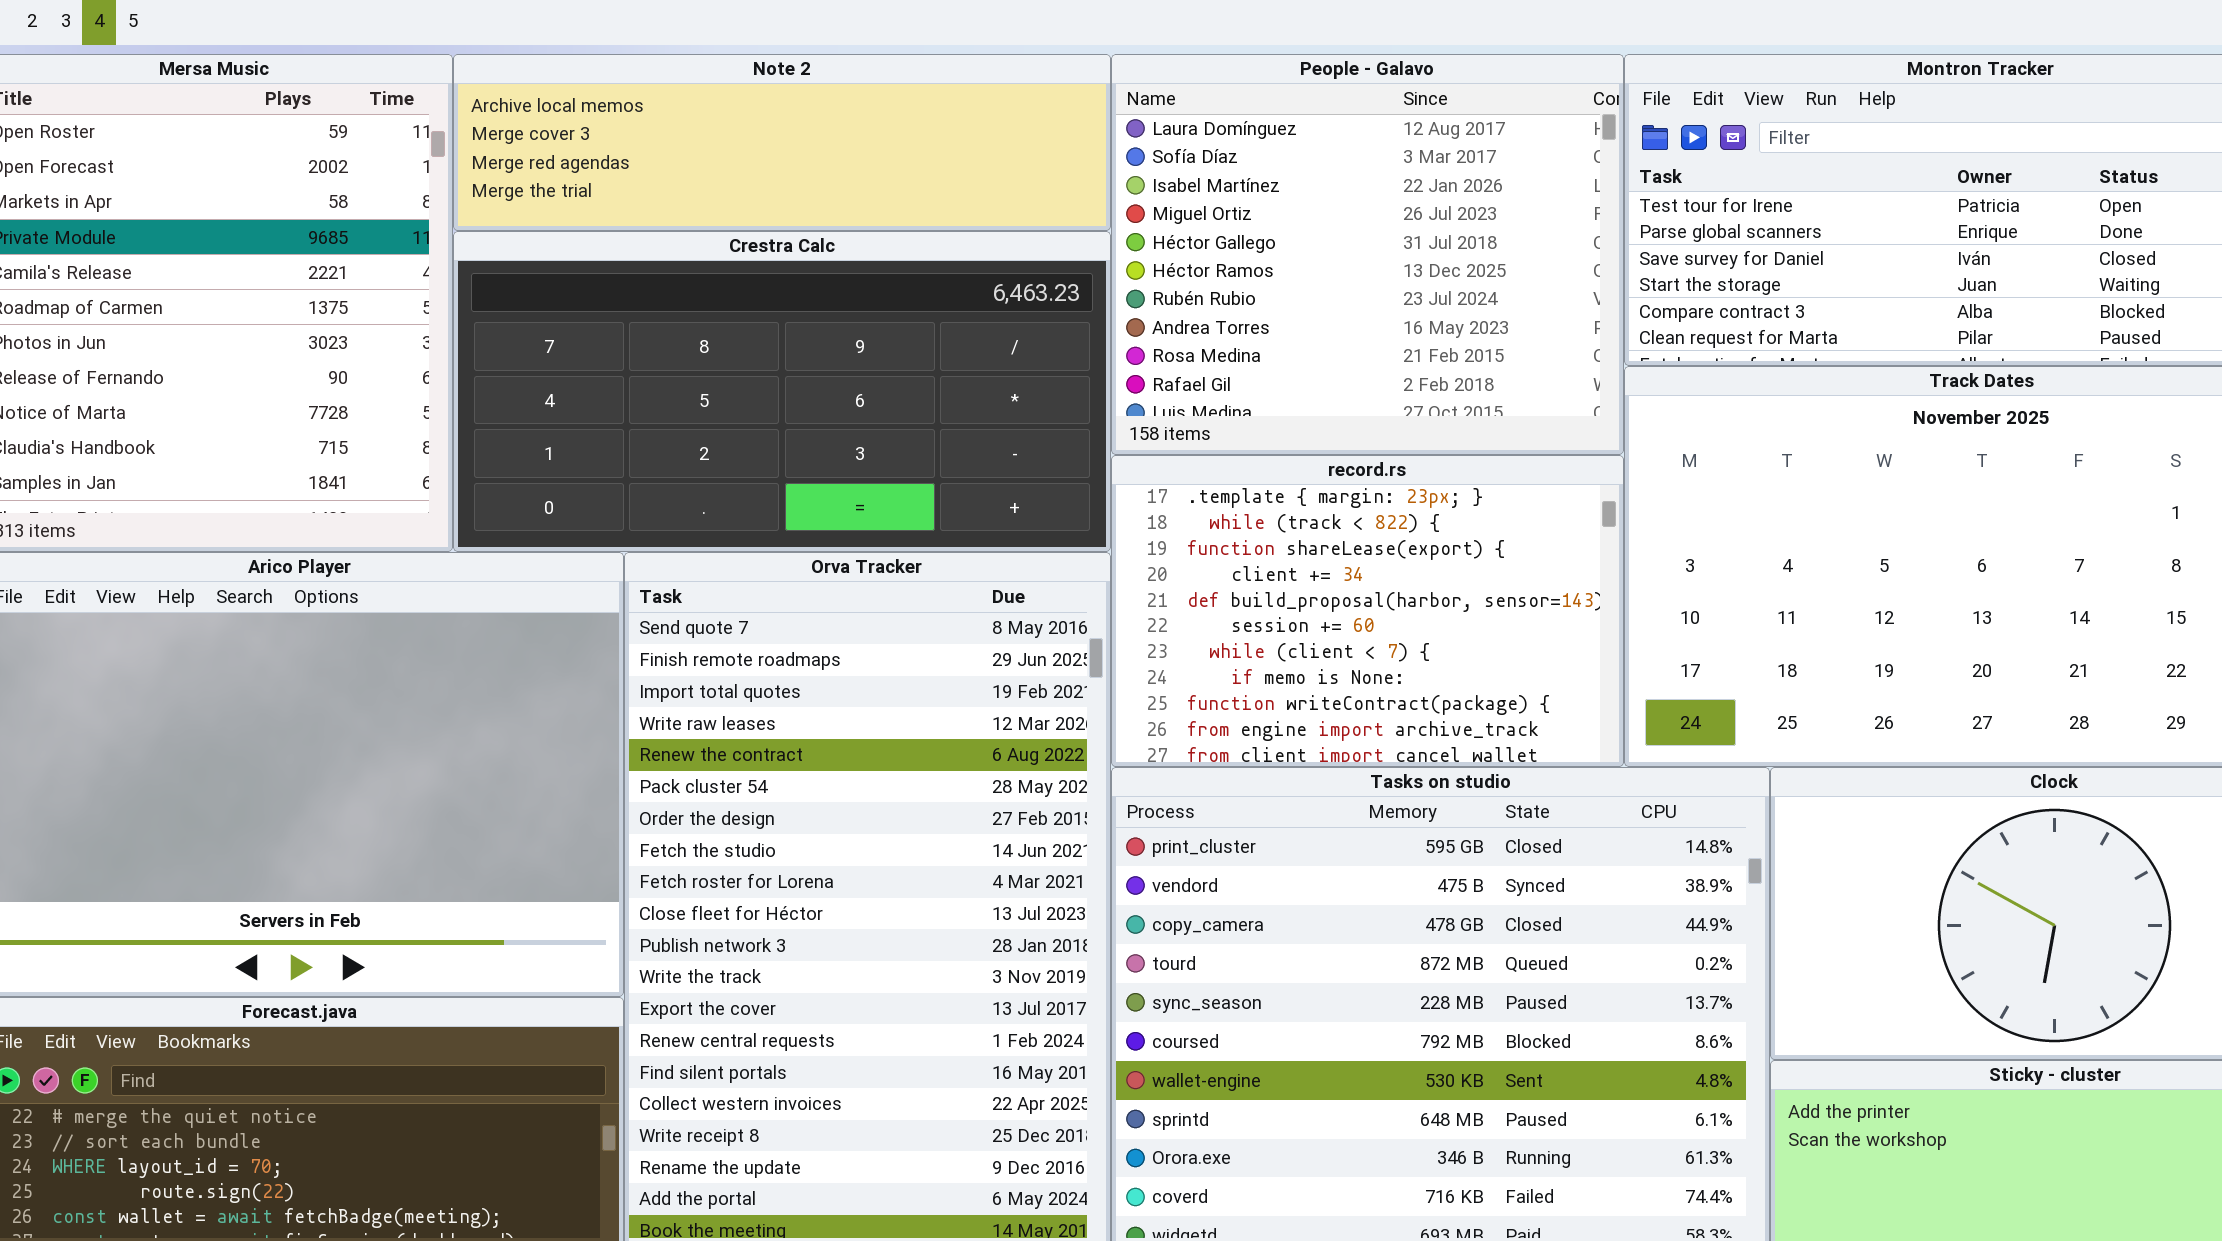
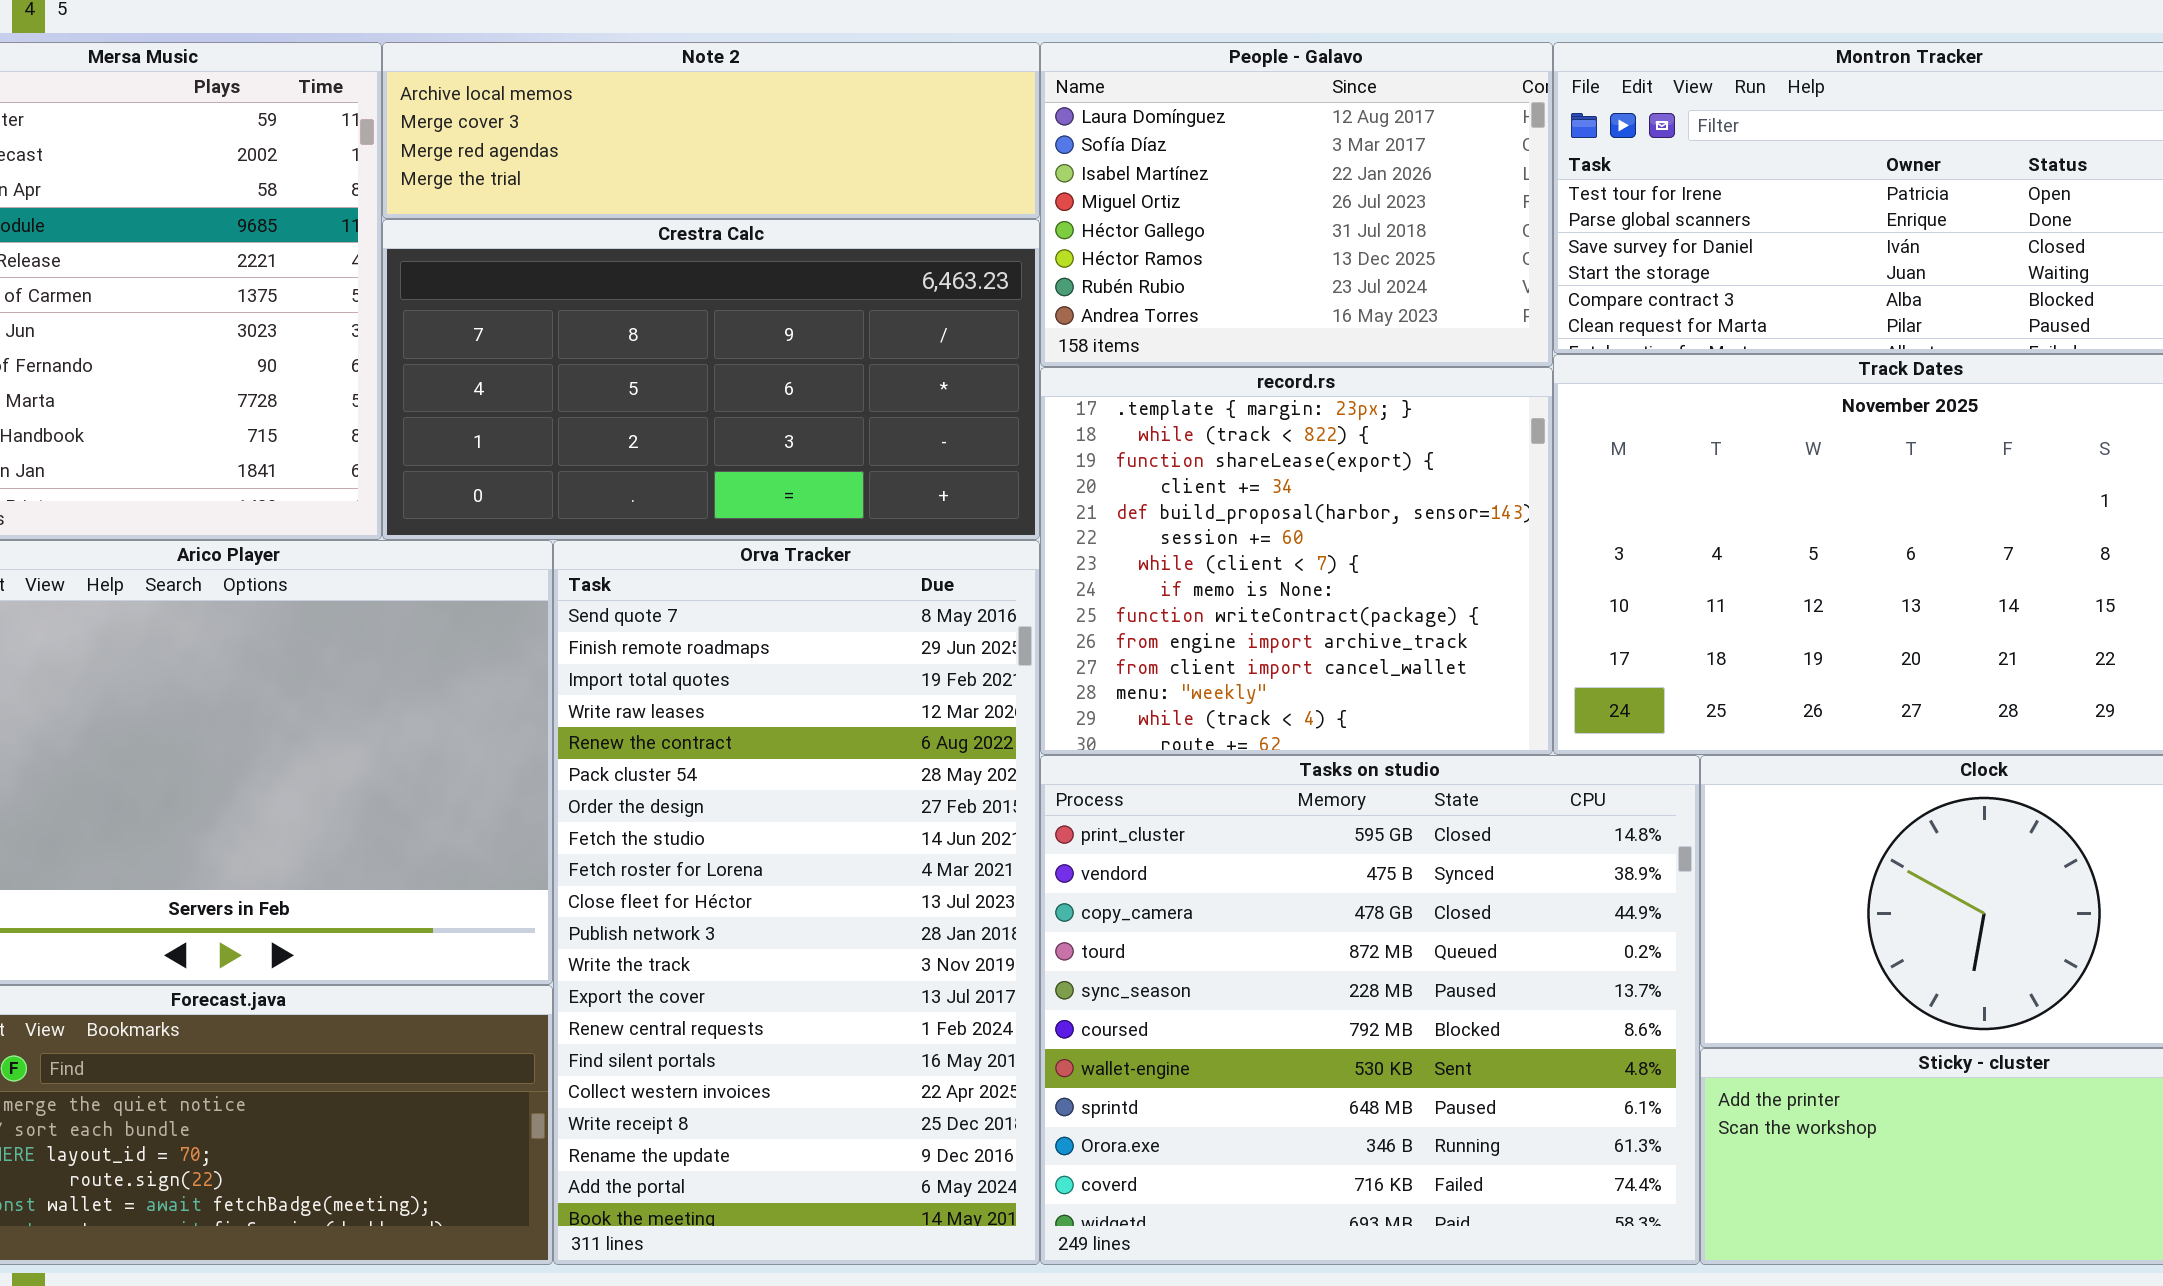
People - Galavo: [1111,54,1624,455] -> [1040,42,1553,367], resized
record.rs: [1111,455,1624,767] -> [1040,367,1553,755], resized

